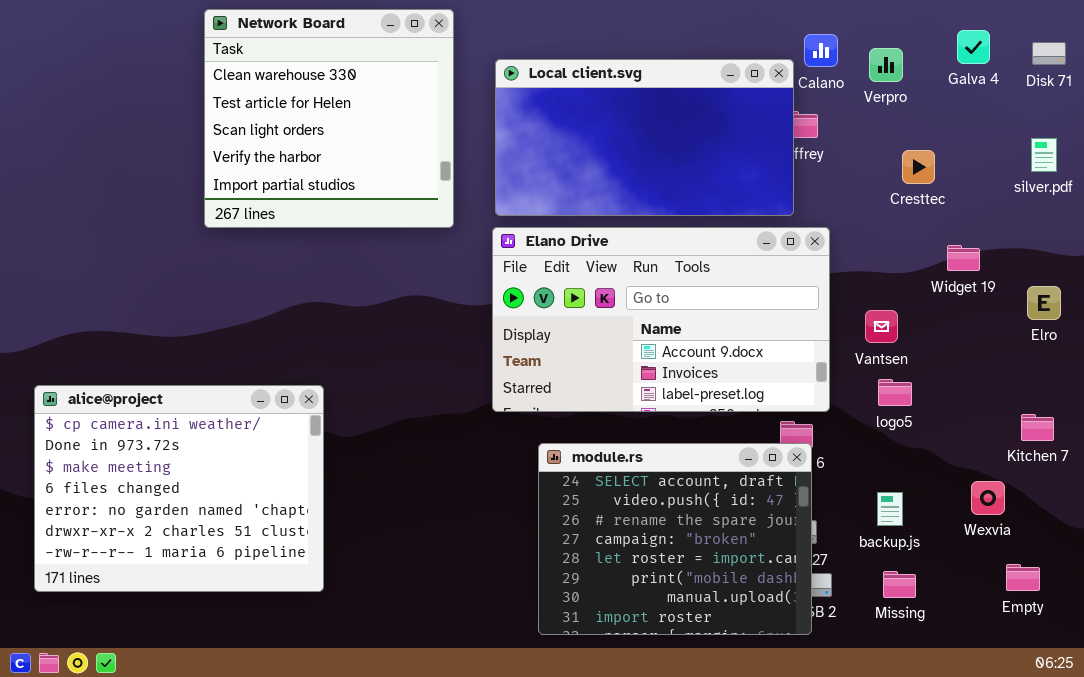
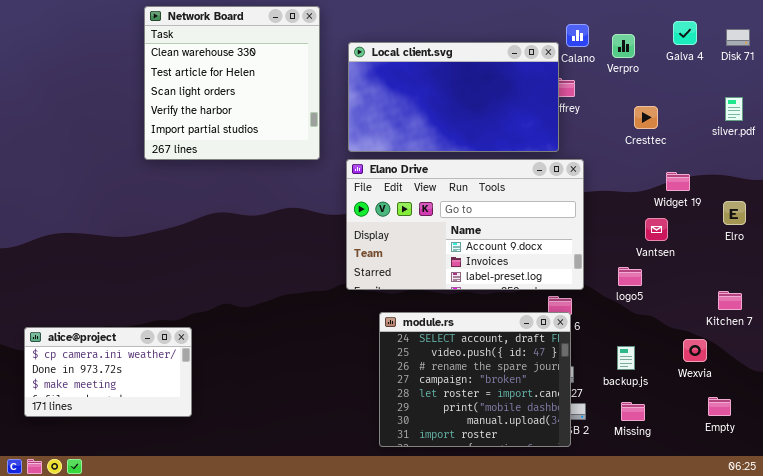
Vantsen: [865,310,898,343] -> [645,218,668,241], moved
alice@project: [34,385,324,592] -> [24,327,192,417], resized

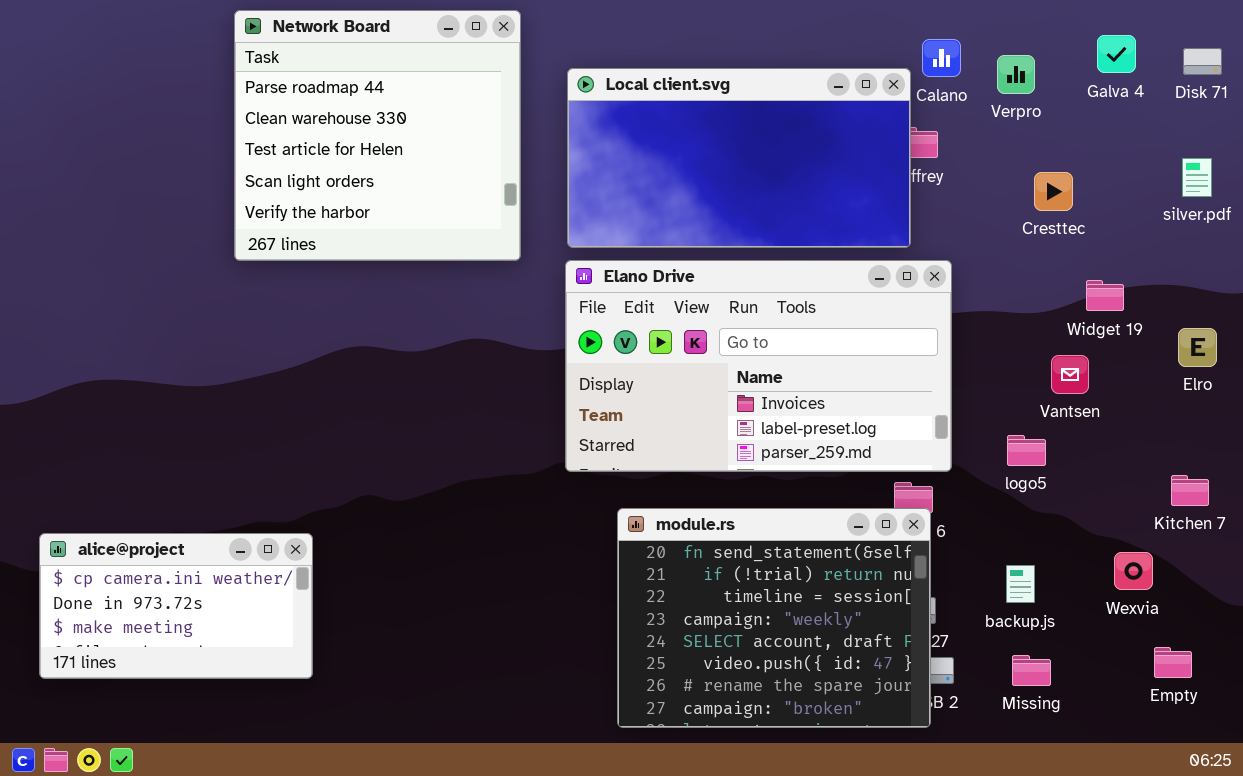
Network Board: [144,6,320,160] -> [234,10,521,261], scrolled up 1 row
Elano Drive: [346,159,584,290] -> [565,260,952,472], scrolled down 1 row
module.rs: [379,312,571,447] -> [617,508,931,728], scrolled up 4 rows

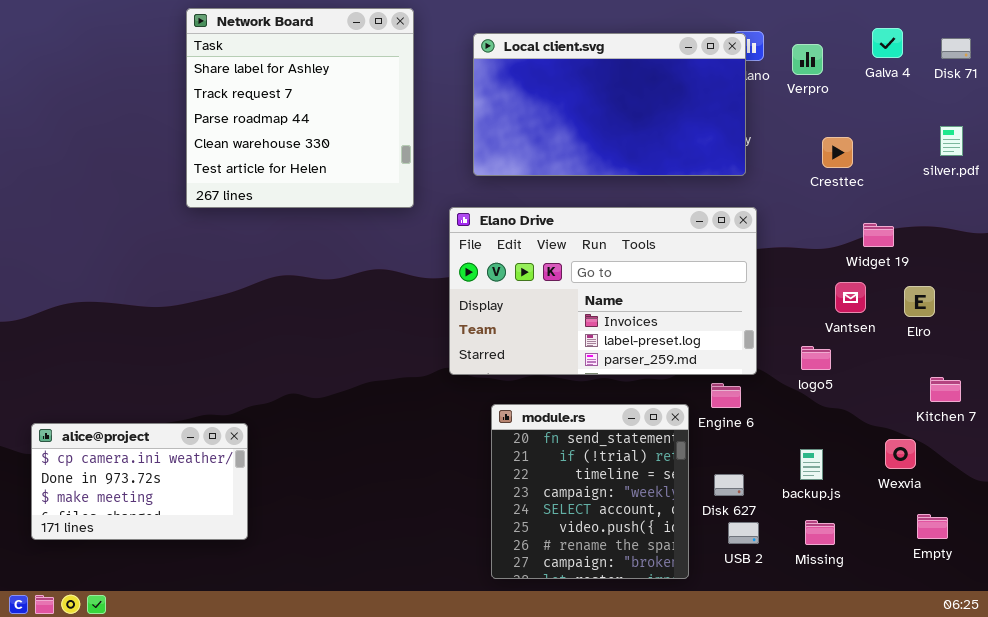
Network Board: [234,10,521,261] -> [186,8,414,208], scrolled up 2 rows
Local client.svg: [567,68,911,248] -> [473,33,746,176], moved
Elro: [1178,328,1217,367] -> [904,286,935,317], moved
module.rs: [617,508,931,728] -> [491,404,689,579], resized

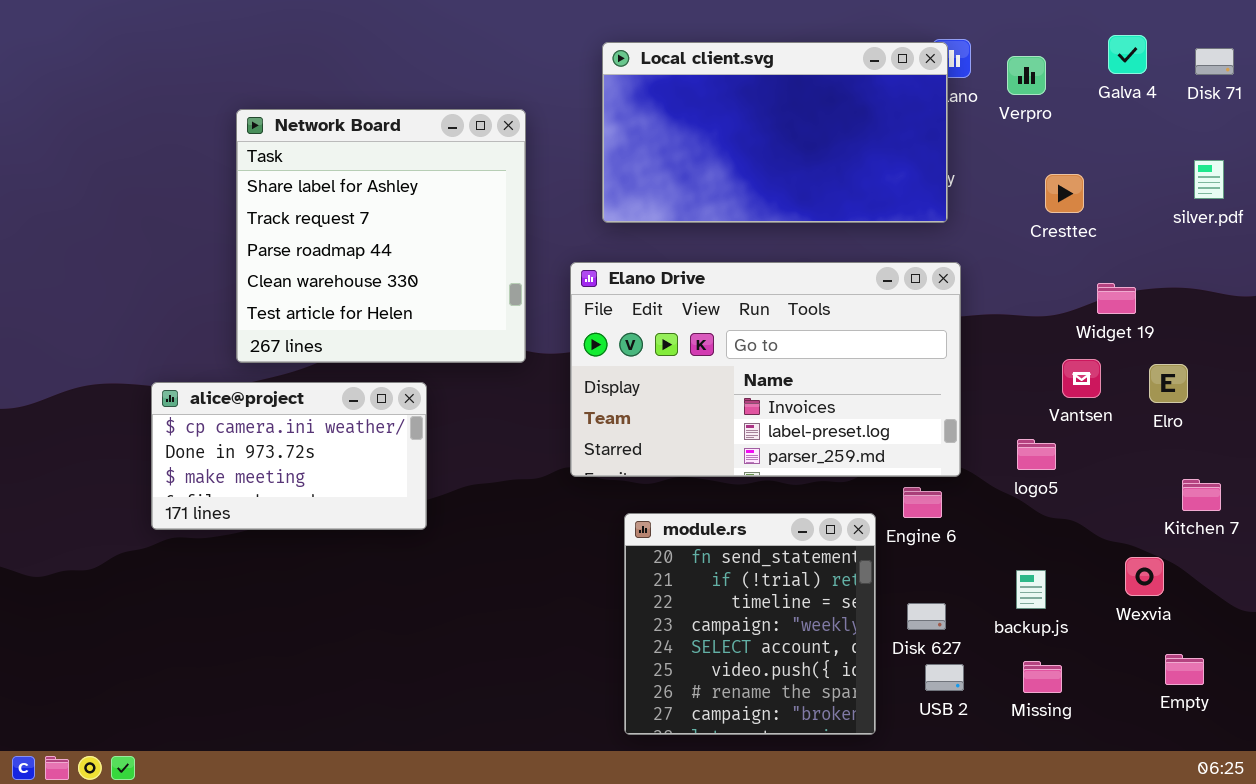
Network Board: [186,8,414,208] -> [236,109,526,363], moved
alice@project: [31,423,248,540] -> [151,382,427,530], moved

